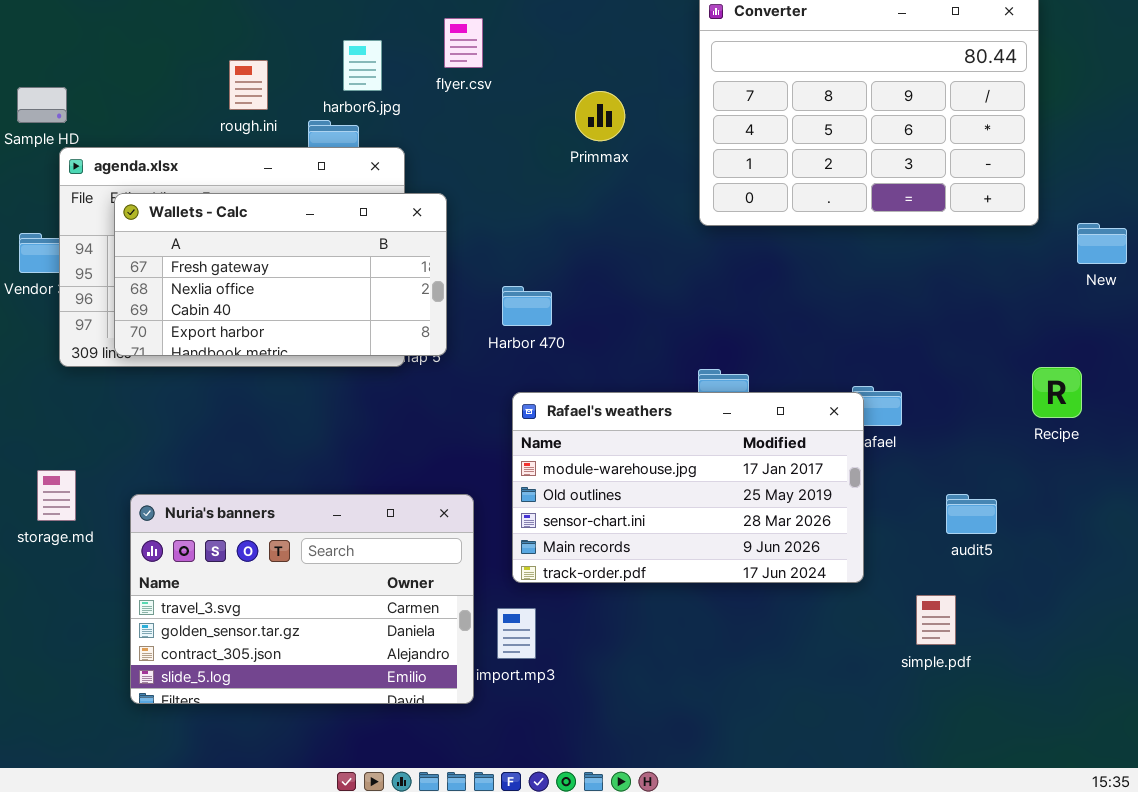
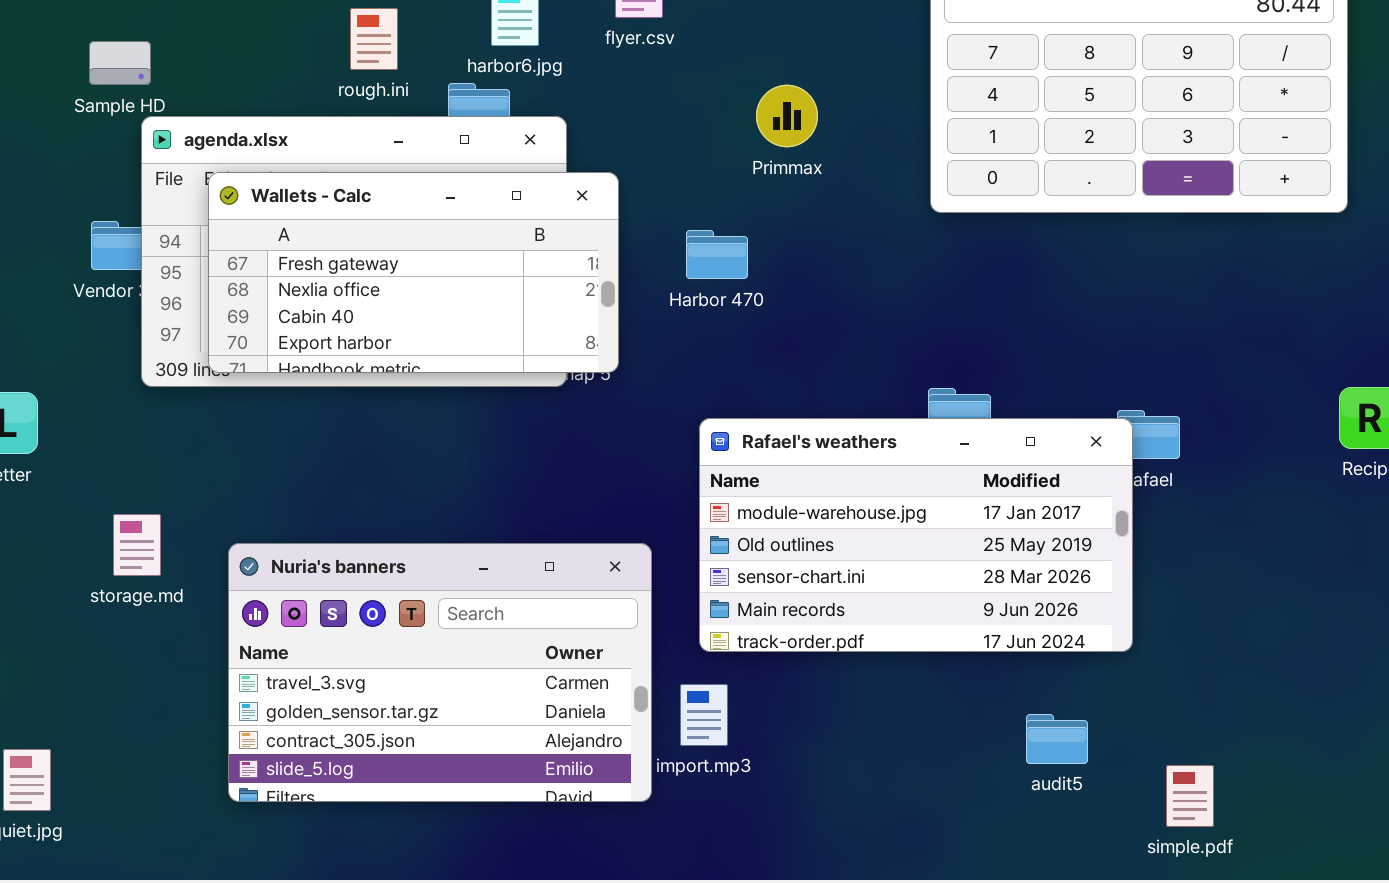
Primmax: [575,91,625,141] -> [756,85,818,147], moved
Harbor 470: [502,286,552,326] -> [686,230,748,279], moved
audit5: [946,494,997,534] -> [1026,714,1088,764], moved
simple.pdf: [916,595,956,645] -> [1166,765,1214,827], moved

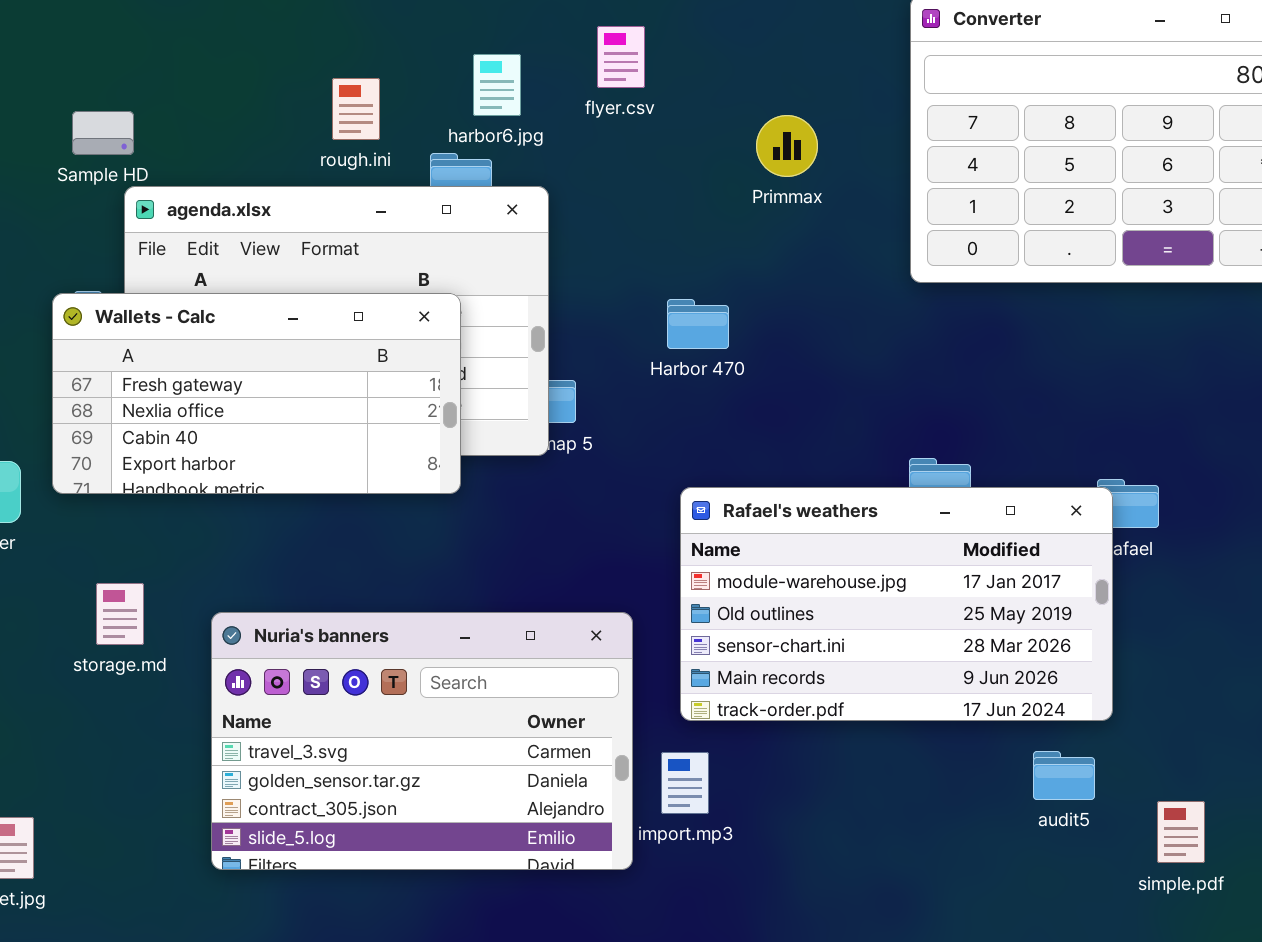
Primmax: [756,85,818,147] -> [756,115,818,177], moved
Wallets - Calc: [208,172,619,373] -> [52,293,461,494], moved
audit5: [1026,714,1088,764] -> [1033,751,1095,800], moved
simple.pdf: [1166,765,1214,827] -> [1157,801,1205,863], moved

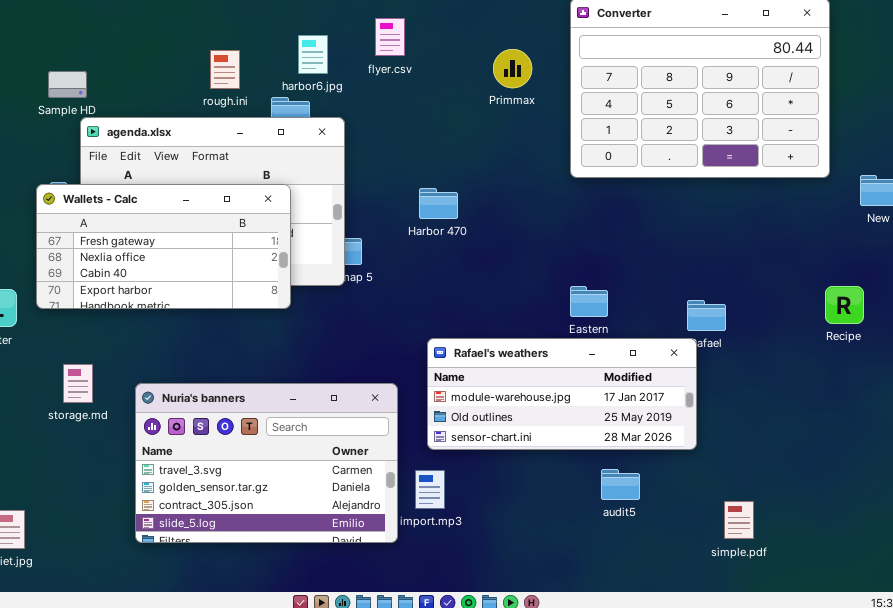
Primmax: [756,115,818,177] -> [493,49,532,88], moved
Rafael's weathers: [680,487,1113,721] -> [427,338,697,450], resized
audit5: [1033,751,1095,800] -> [601,469,640,500], moved

